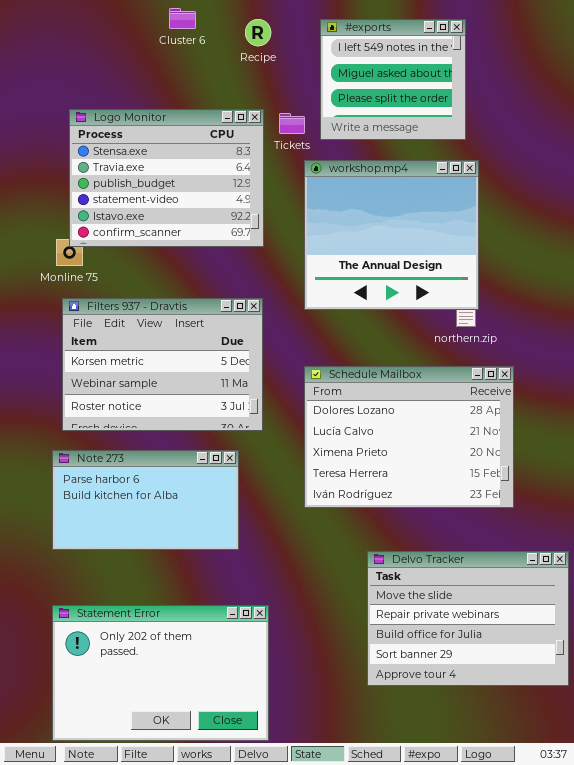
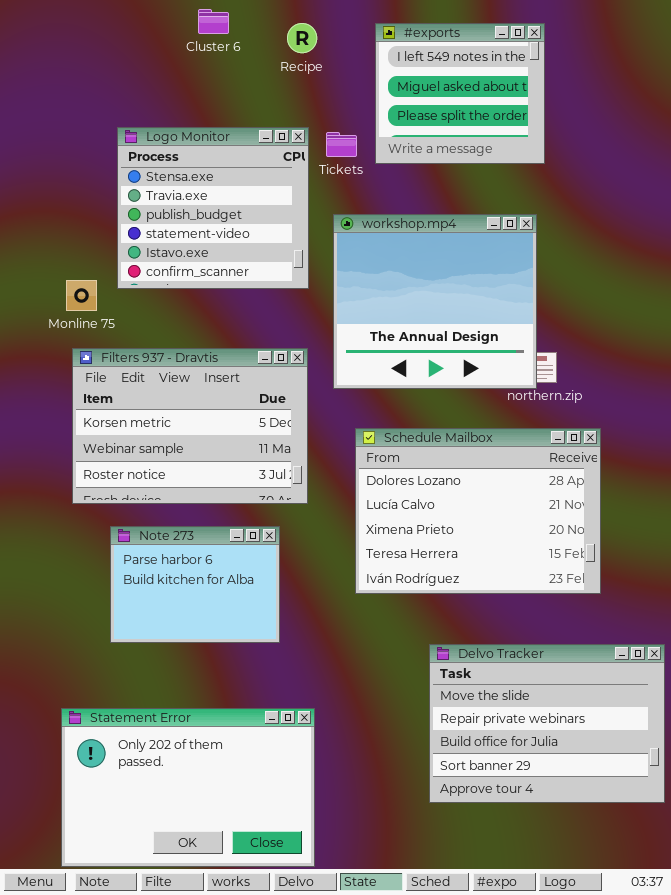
Logo Monitor: [69,109,264,247] -> [117,127,309,289], resized
workshop.mp4: [304,160,479,310] -> [333,214,537,389], moved
Note 273: [52,450,239,550] -> [110,526,280,643], resized

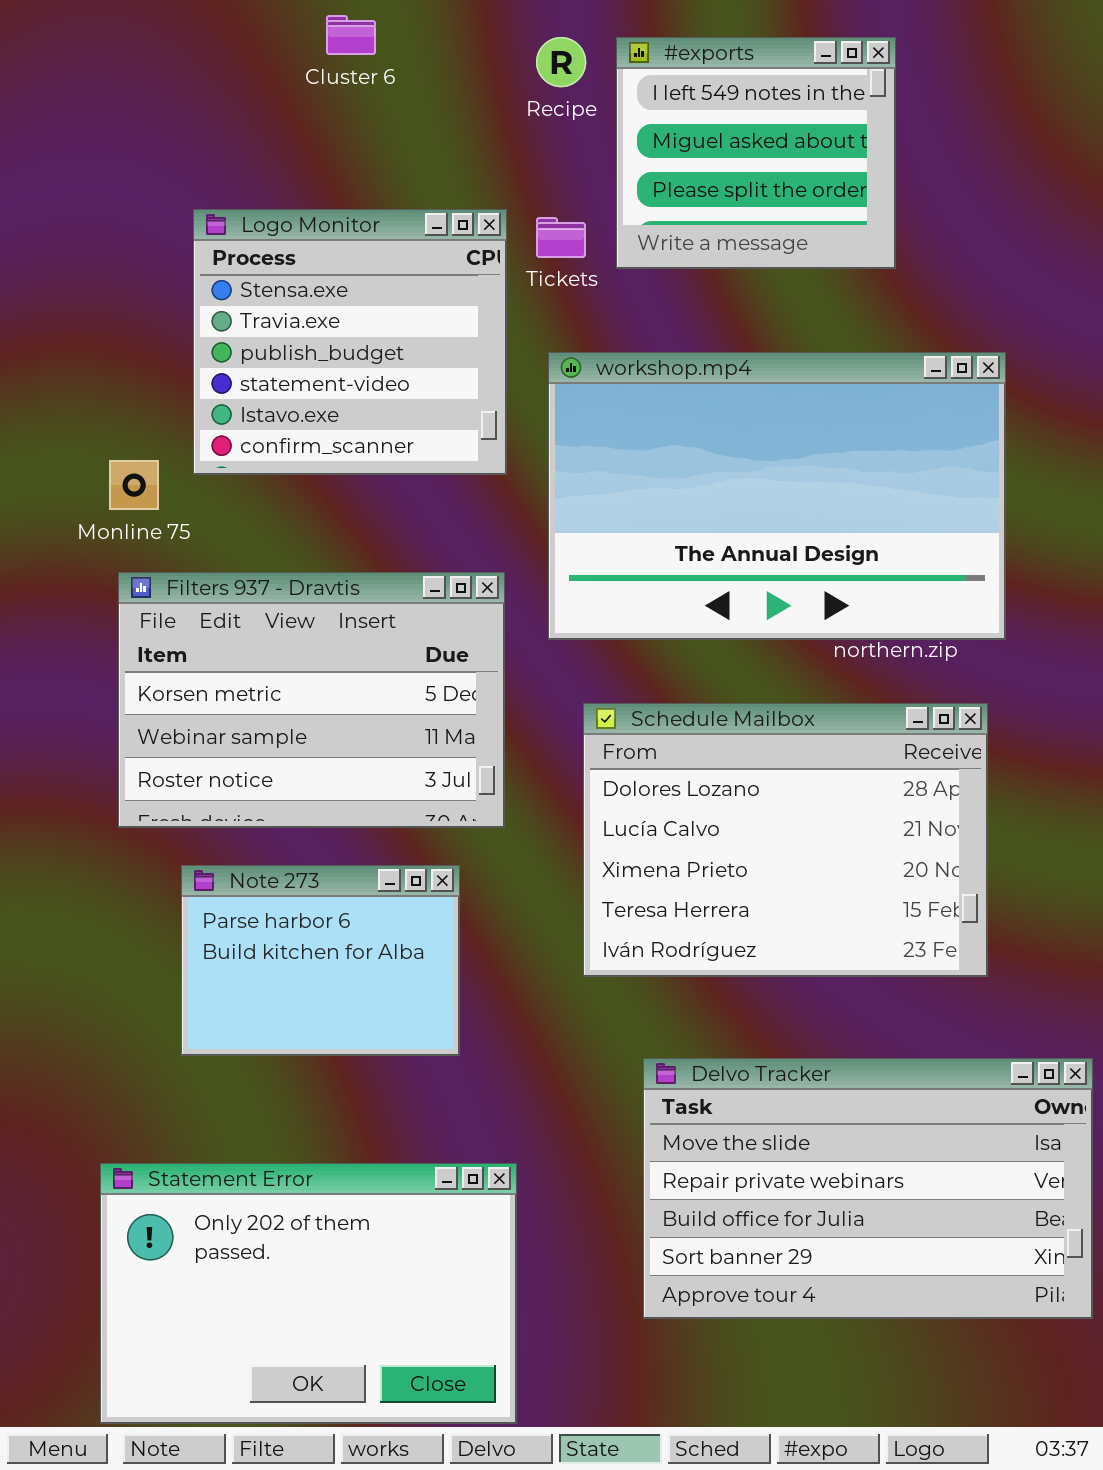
Recipe: [287,23,317,53] -> [536,37,586,87], moved
workshop.mp4: [333,214,537,389] -> [548,352,1006,640], resized
Delvo Tracker: [429,644,665,803] -> [643,1058,1093,1319], resized

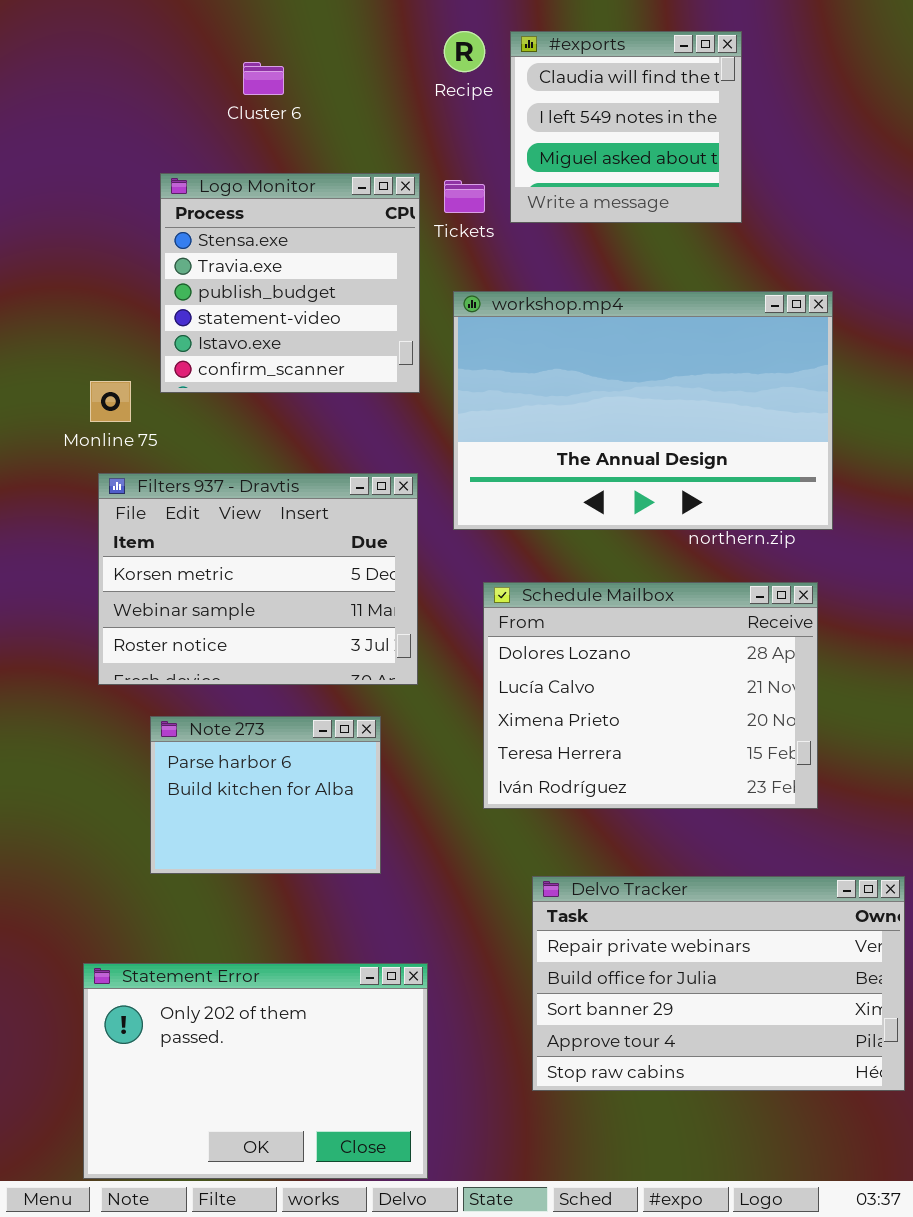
Cluster 6: [326,15,376,55] -> [243,62,284,95], moved
#exports: [616,37,896,269] -> [510,31,742,223], scrolled up 1 row
Delvo Tracker: [643,1058,1093,1319] -> [532,876,905,1091], scrolled down 1 row

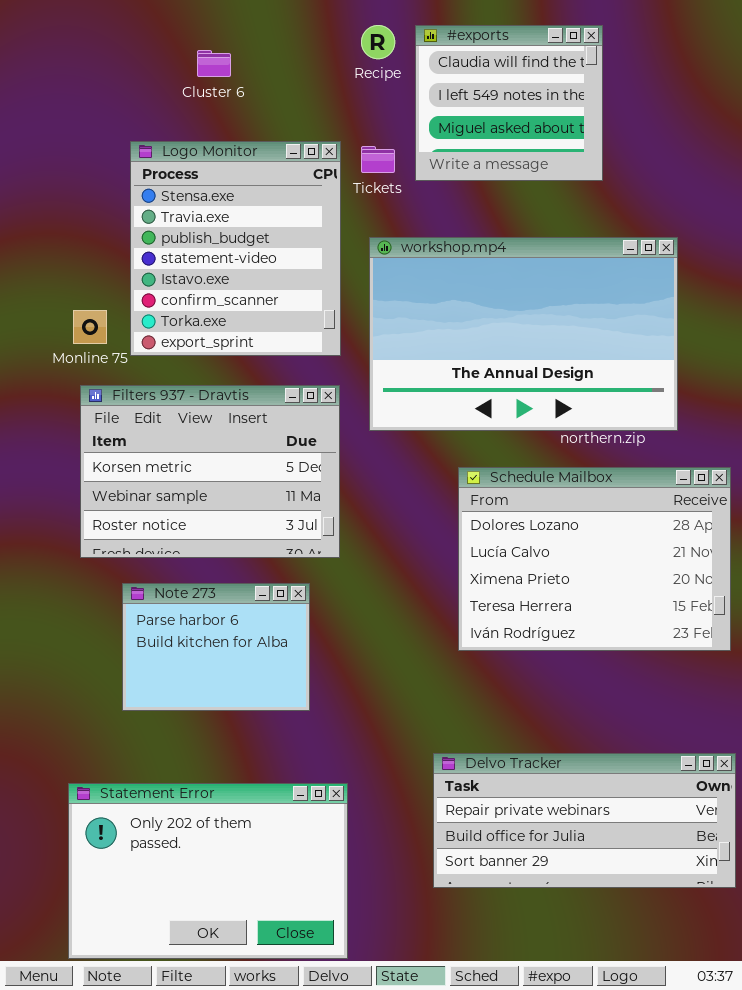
Logo Monitor: [160,173,420,393] -> [130,141,341,356], resized
Schedule Mailbox: [483,582,818,809] -> [458,467,731,651], moved
Delvo Tracker: [532,876,905,1091] -> [433,753,736,888], resized

